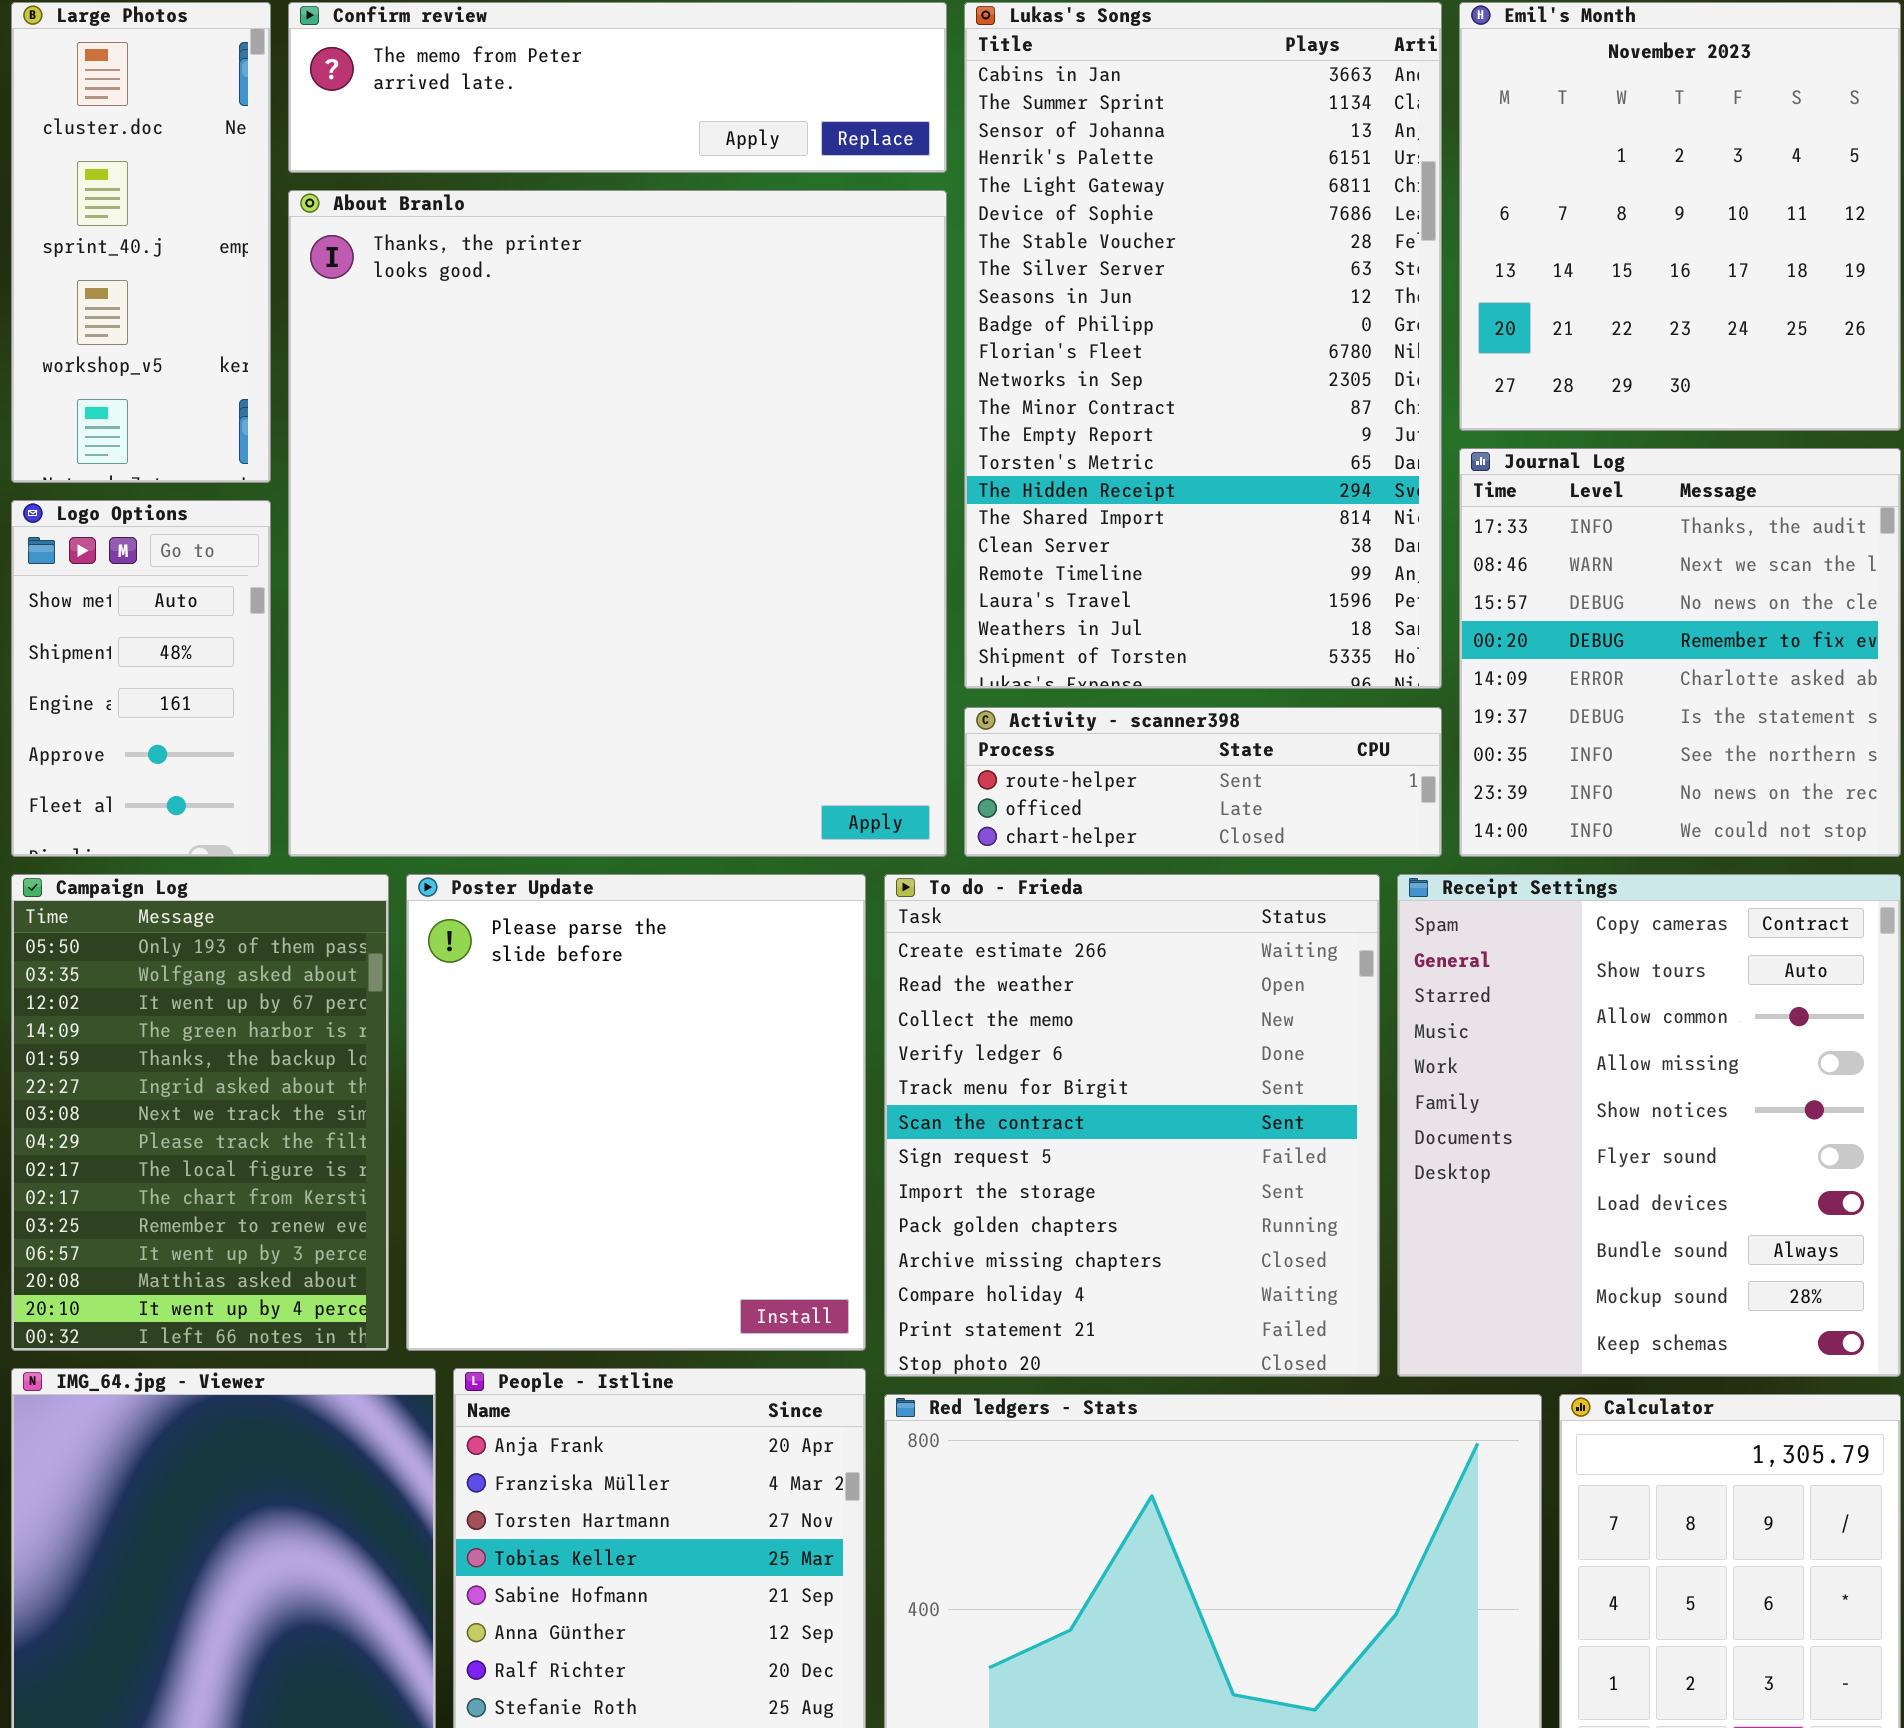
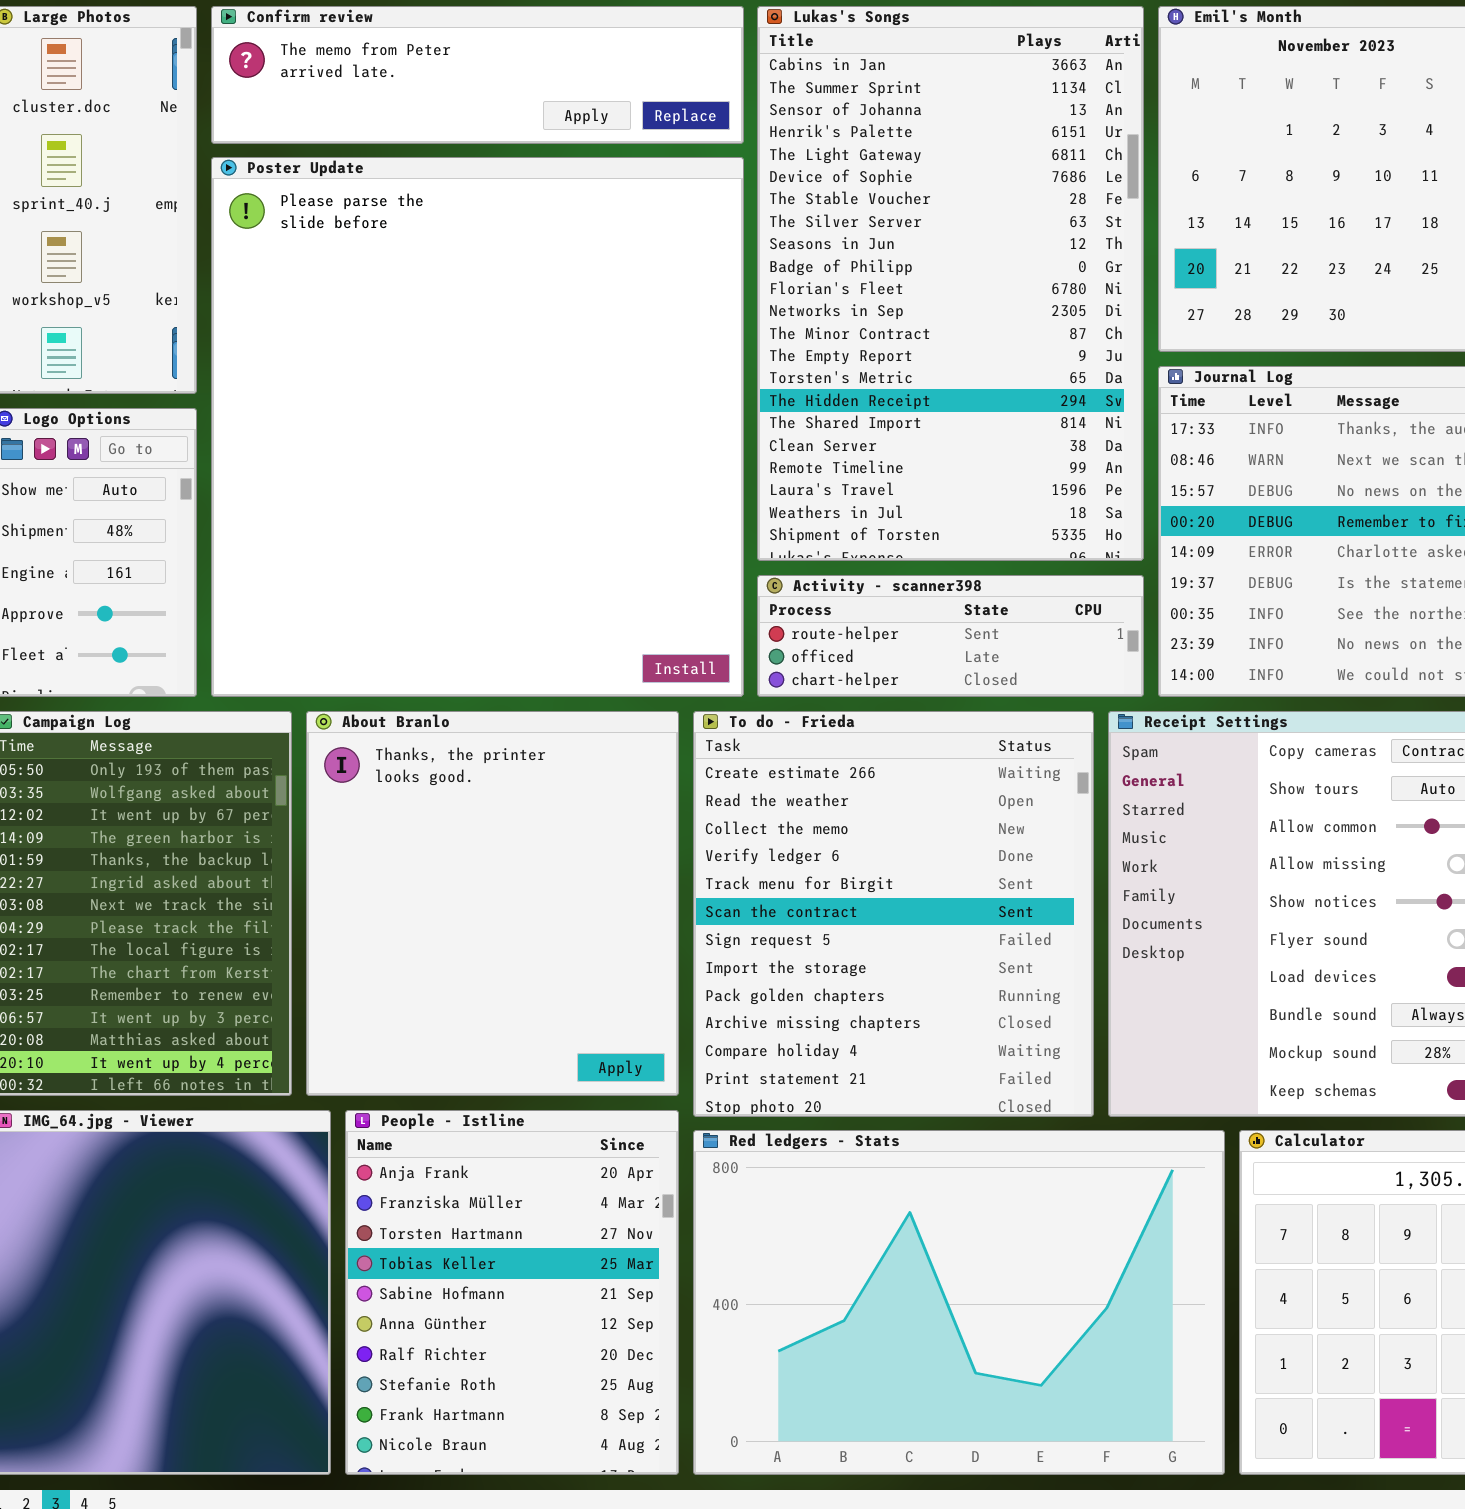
About Branlo: [288,190,947,857] -> [306,711,679,1096], moved, resized
Poster Update: [406,874,866,1351] -> [211,157,744,697], moved, resized

